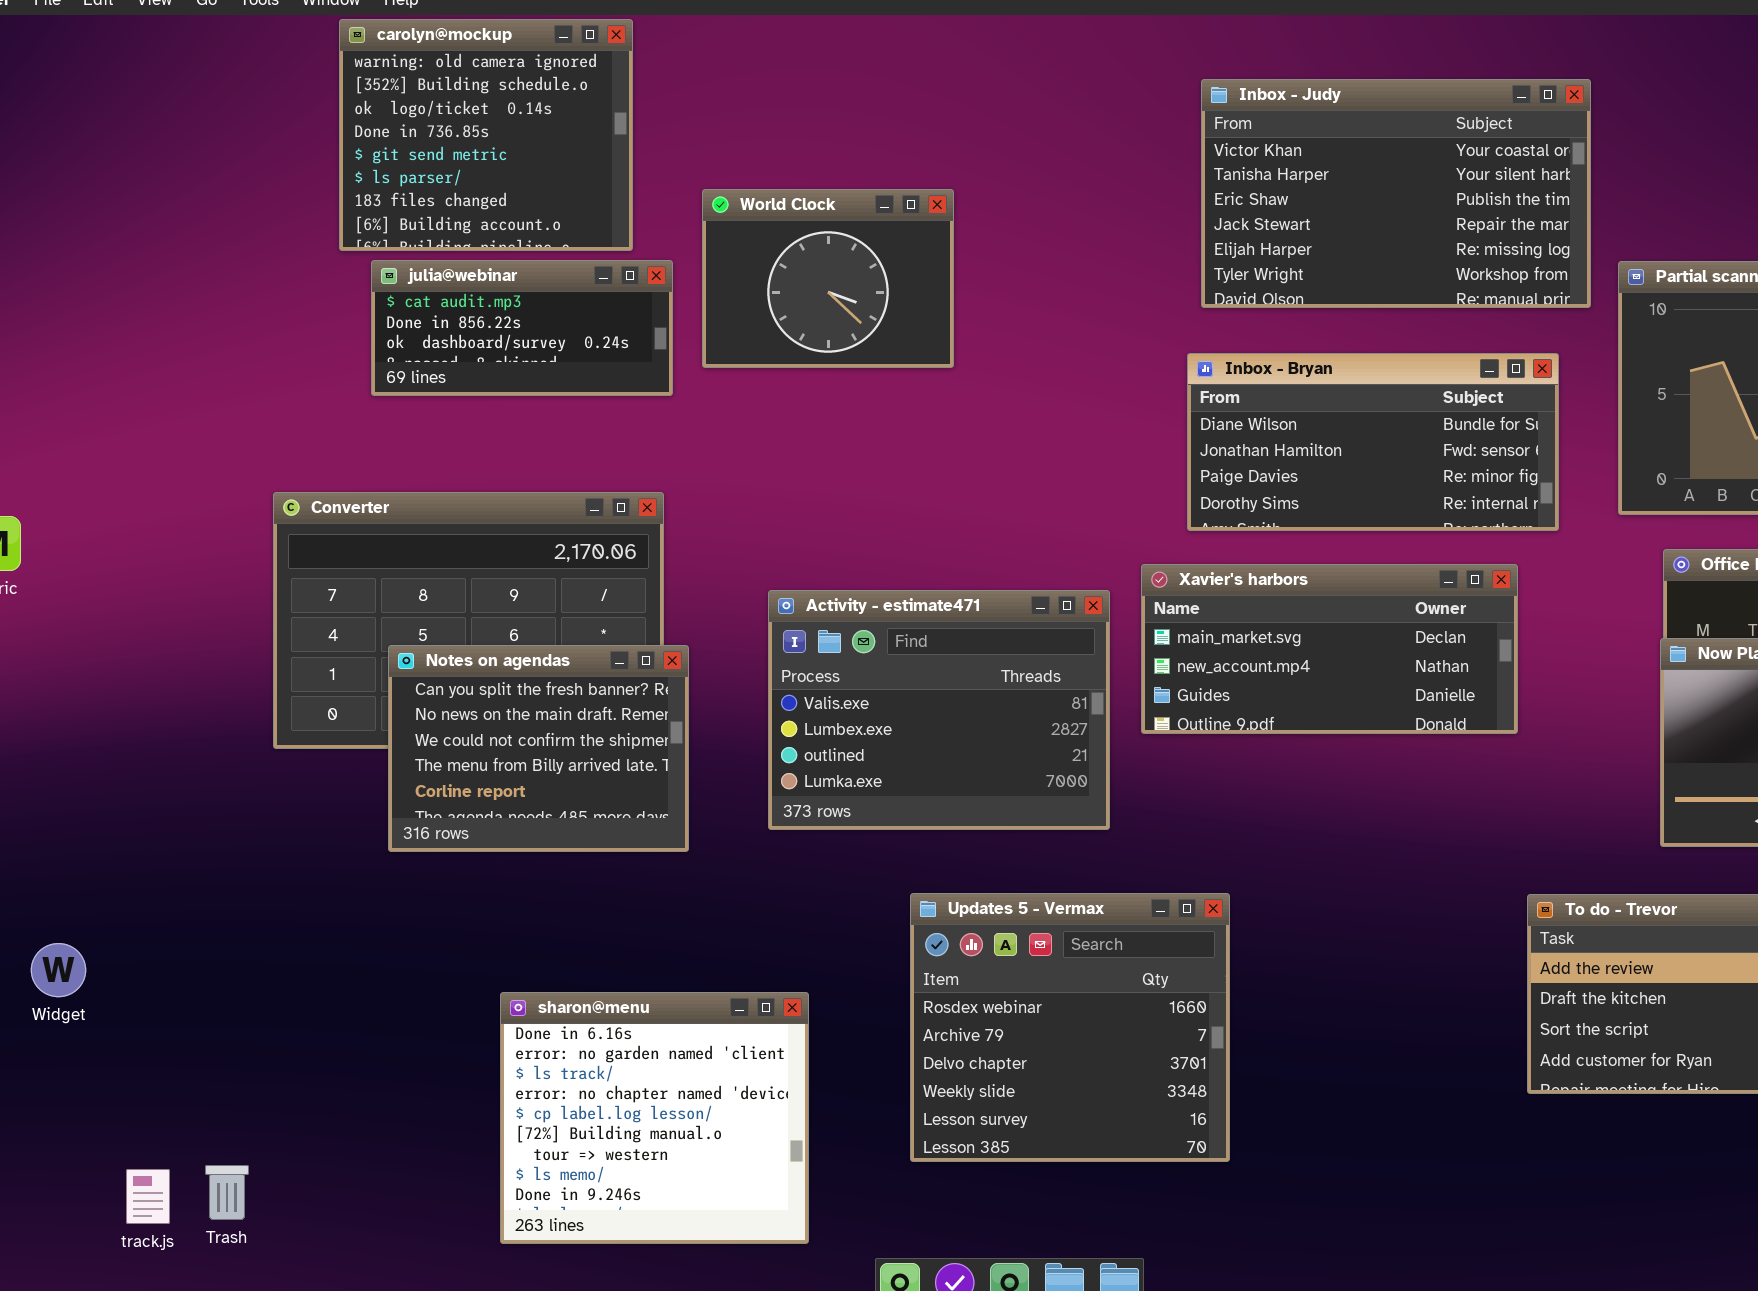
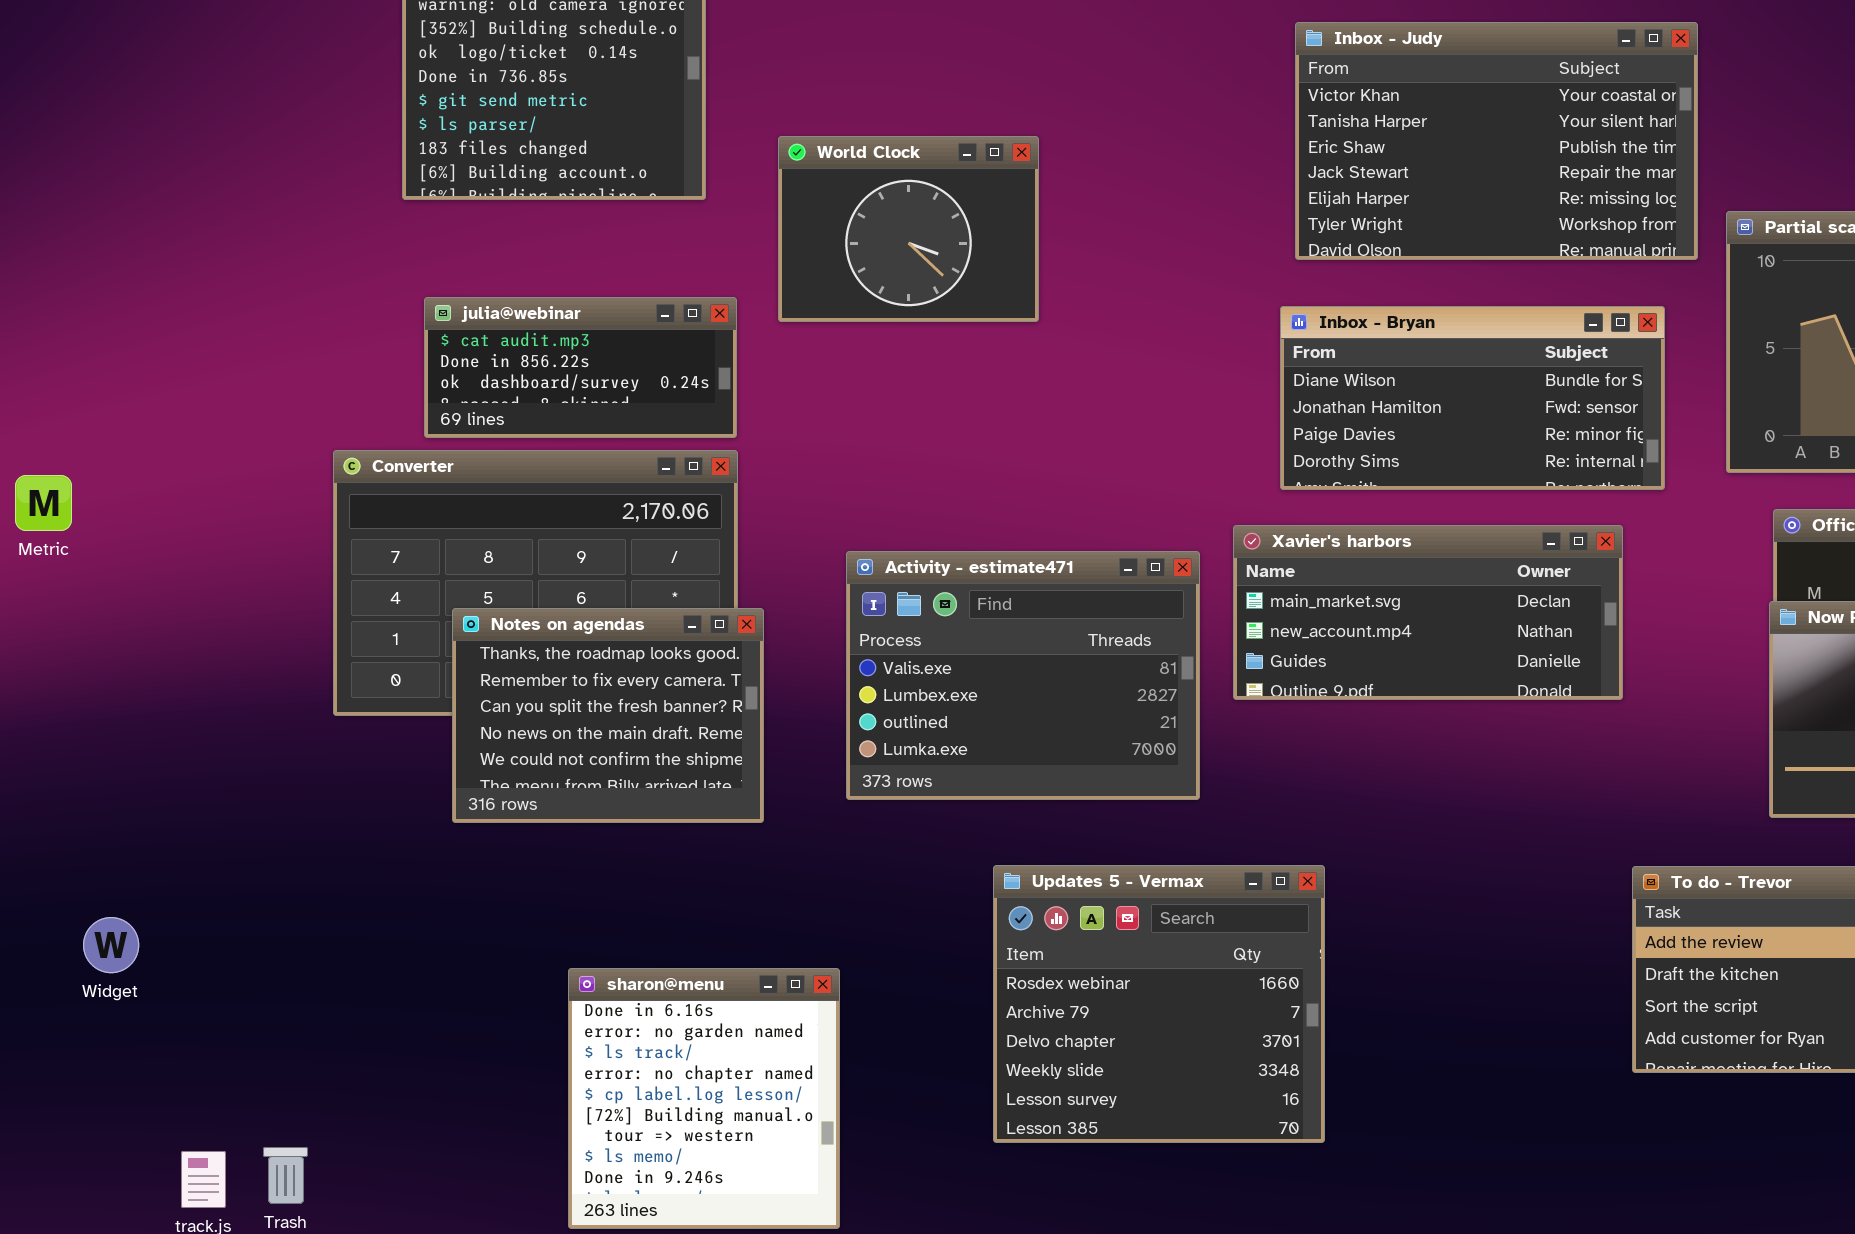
julia@webinar: [371,260,673,396] -> [424,297,737,438], moved
Notes on agendas: [388,645,689,852] -> [452,608,764,823], scrolled up 2 rows
sharon@menu: [500,992,809,1244] -> [568,968,840,1229], resized

